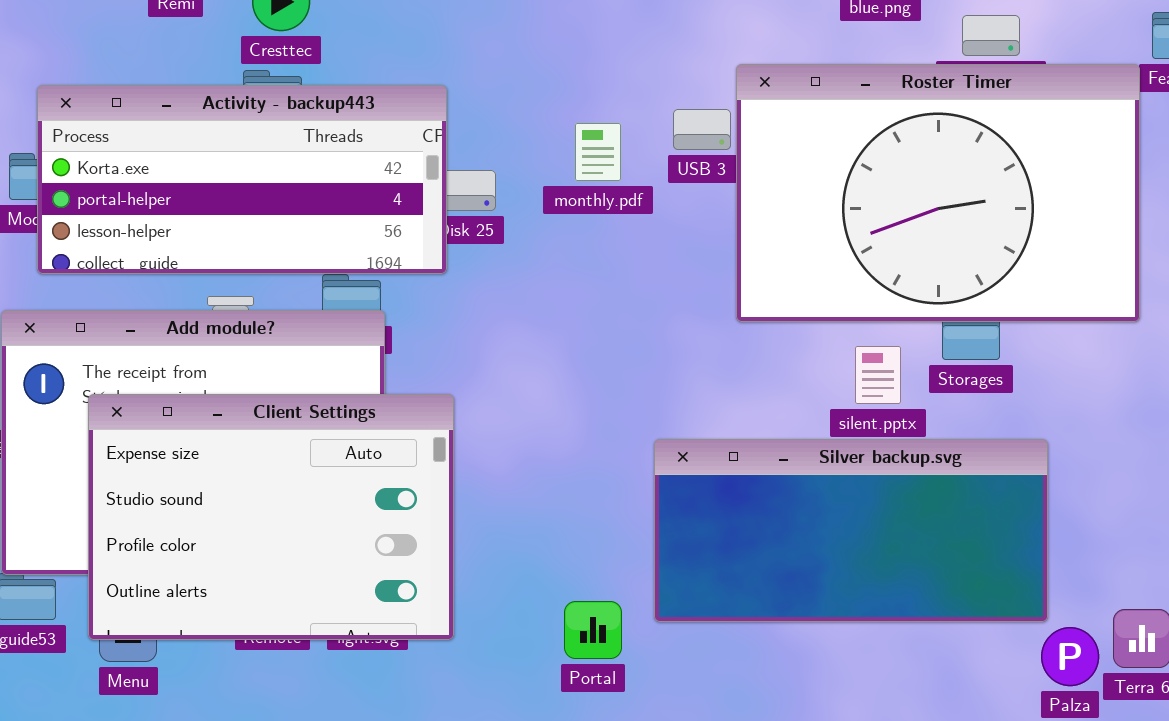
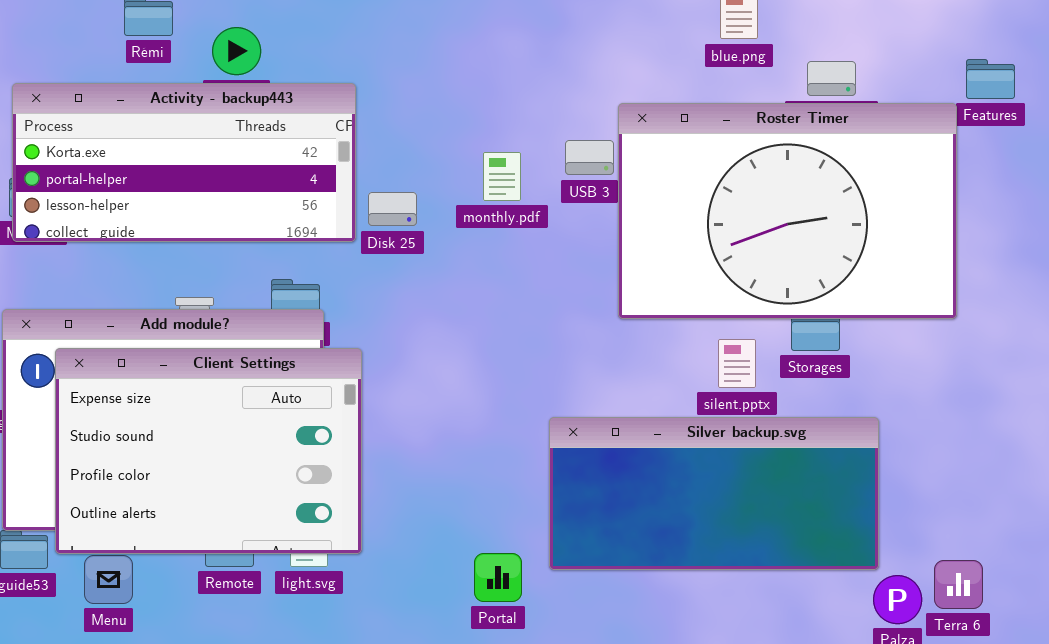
Activity - backup443: [37,85,447,274] -> [12,83,356,242], moved
Client Settings: [88,394,454,640] -> [55,348,362,554], moved

